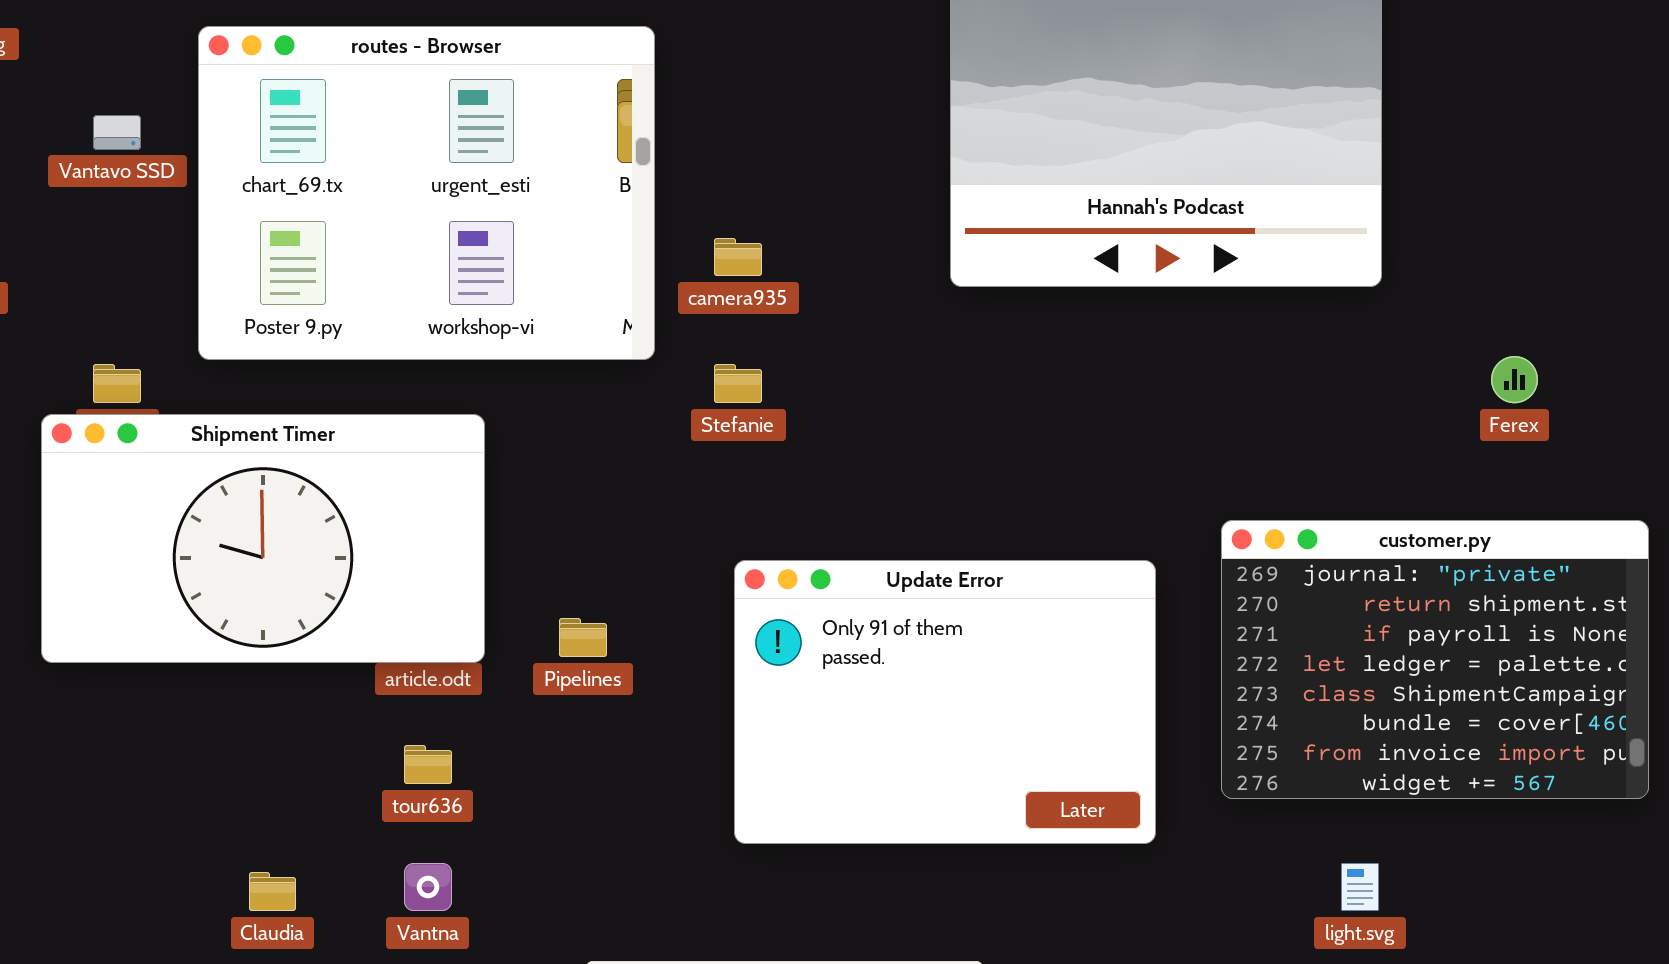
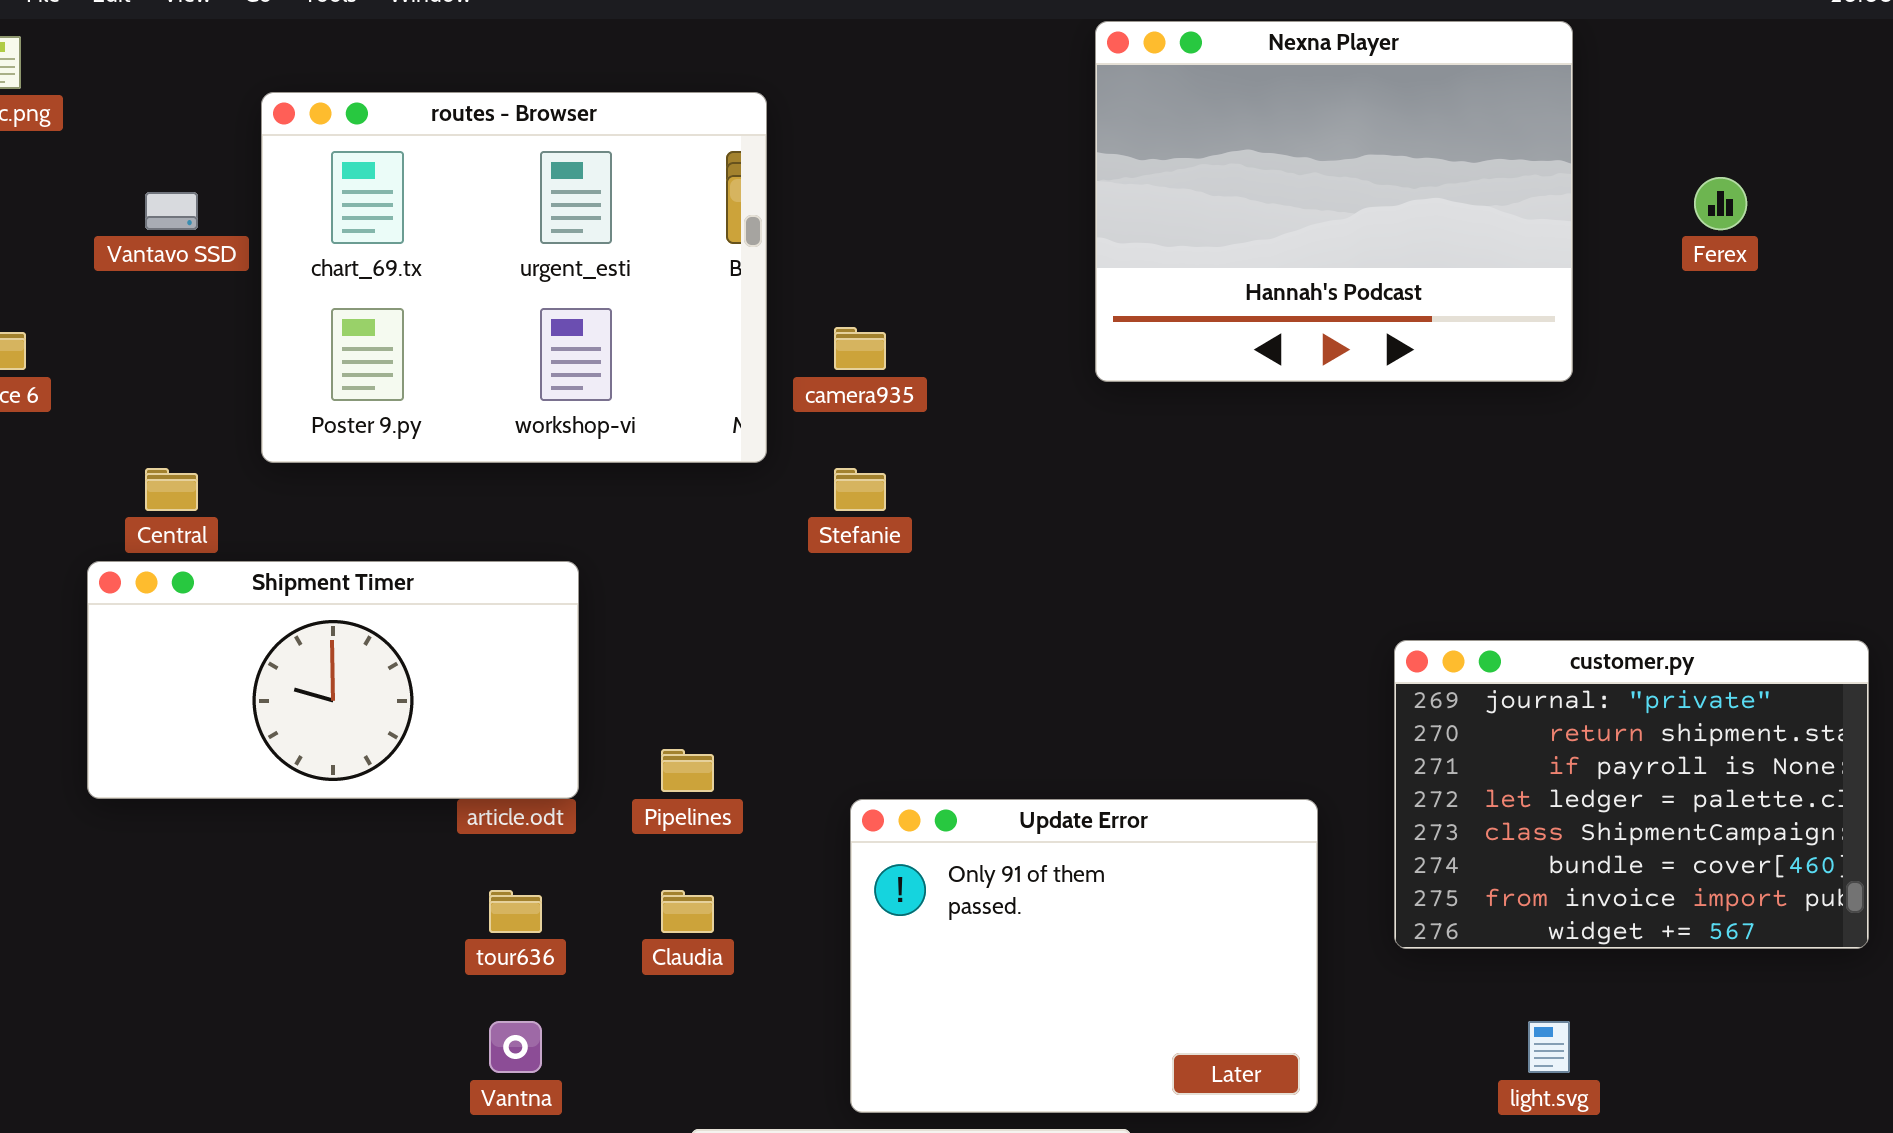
Ferex: [1491,356,1538,403] -> [1694,177,1747,230], moved
Shipment Timer: [41,414,485,663] -> [87,561,579,799], resized
Update Error: [734,560,1156,844] -> [850,799,1318,1113], moved
Claudia: [249,872,296,911] -> [661,890,714,933], moved

